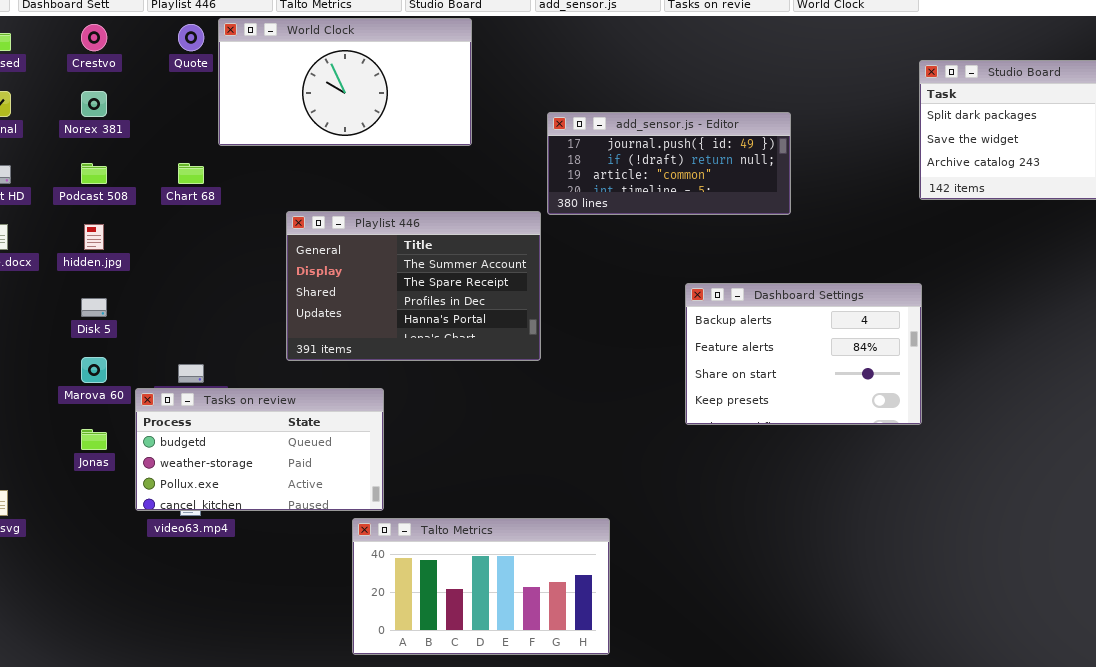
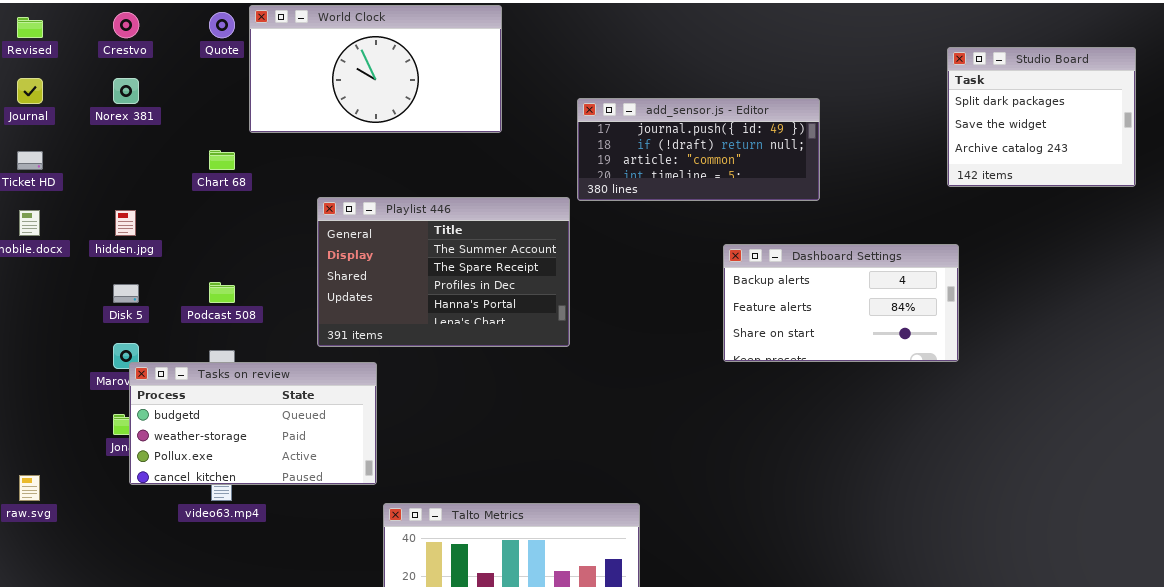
Podcast 508: [81,163,107,184] -> [209,282,235,303], moved
Dashboard Settings: [685,283,922,425] -> [723,244,959,362], moved, resized
Tasks on review: [135,388,384,511] -> [129,362,377,485], moved

